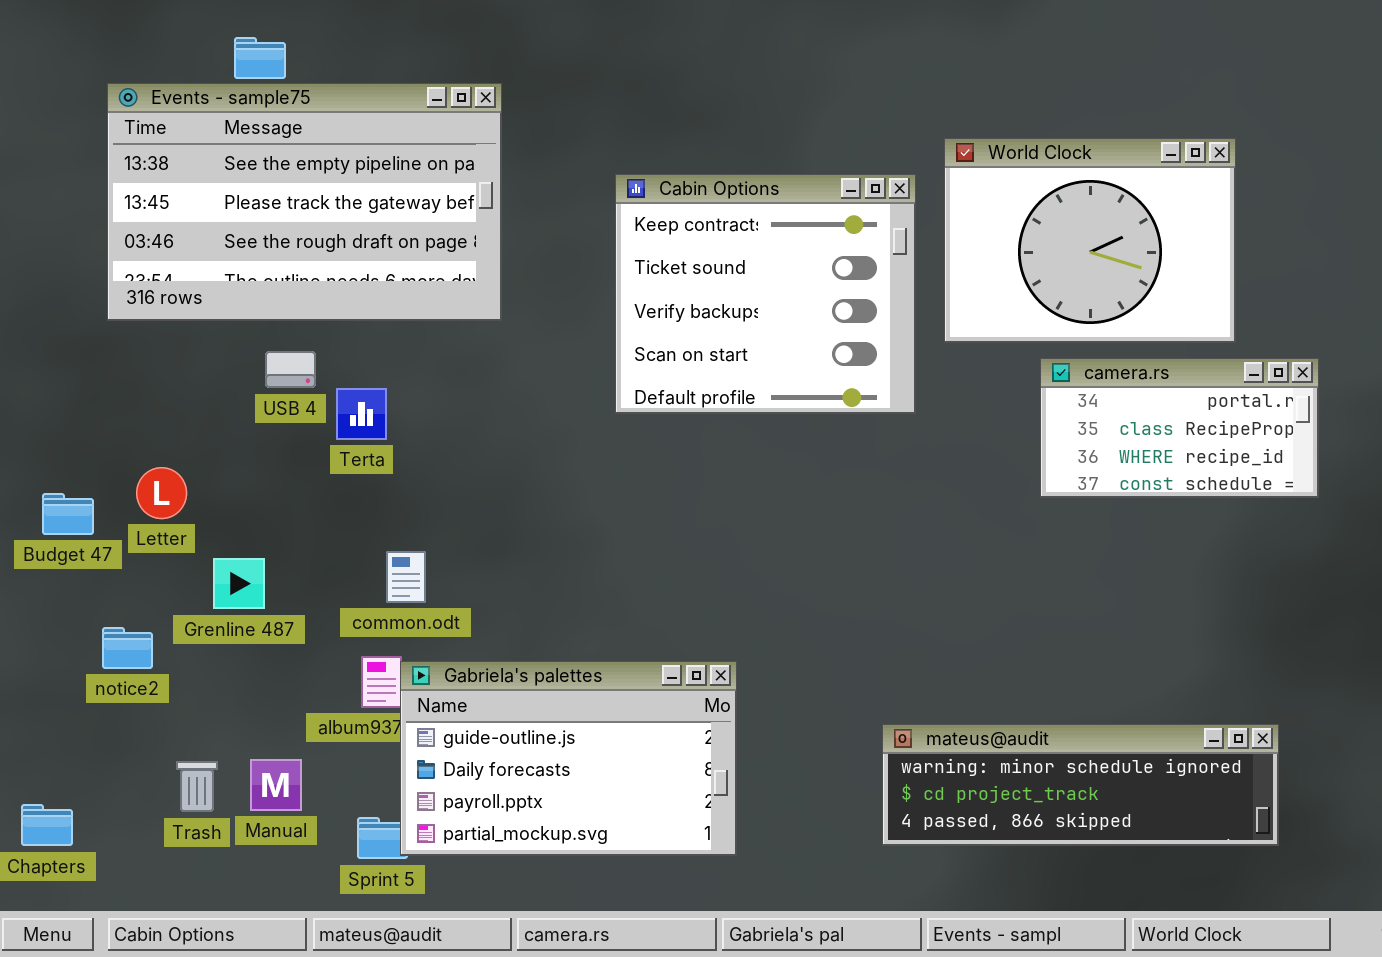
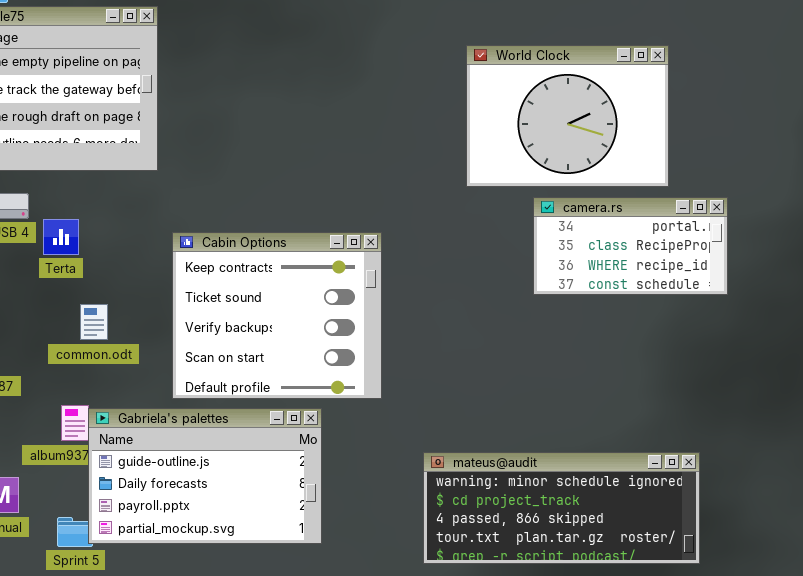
Cabin Options: [615,174,916,414] -> [172,232,382,399], moved
common.odt: [386,551,426,603] -> [80,304,108,340], moved
mateus@audit: [882,724,1279,846] -> [423,452,700,564], resized

